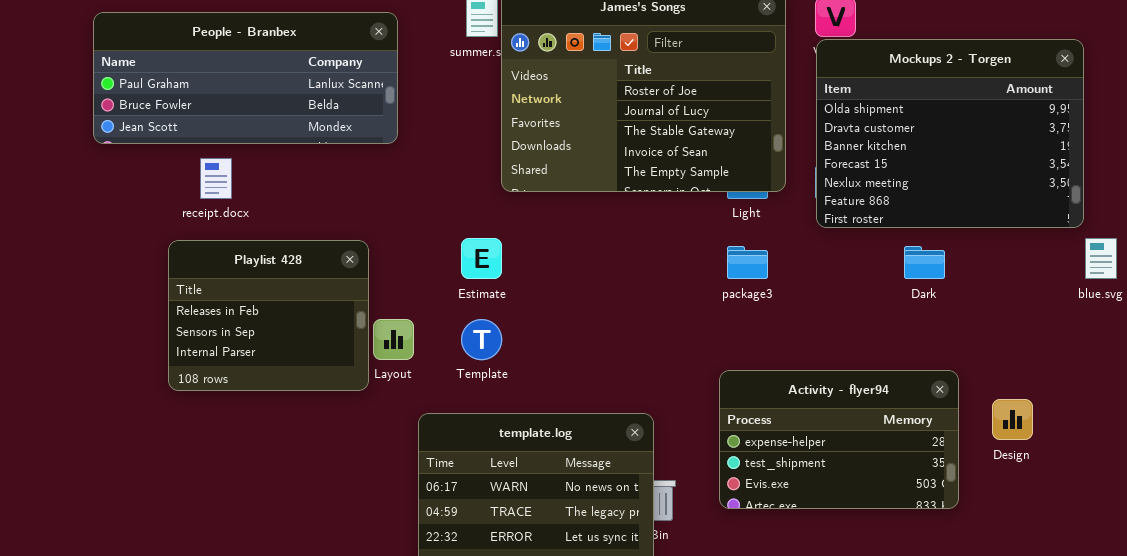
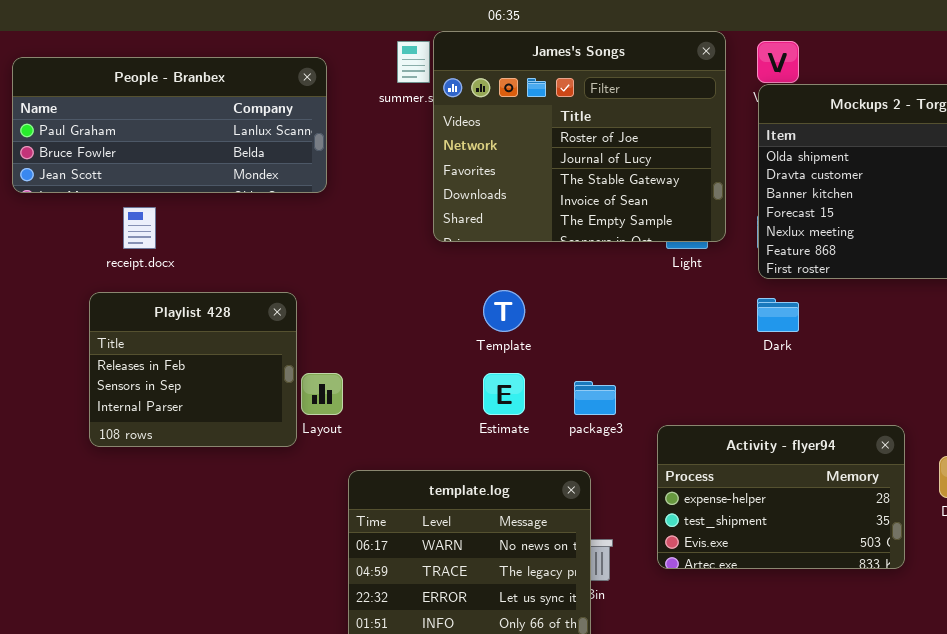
Estimate: [461,238,502,279] -> [483,373,525,415], moved
package3: [727,246,768,279] -> [574,381,616,415], moved
Dark: [904,246,945,279] -> [757,298,799,332], moved
Template: [461,319,502,360] -> [483,290,525,332], moved

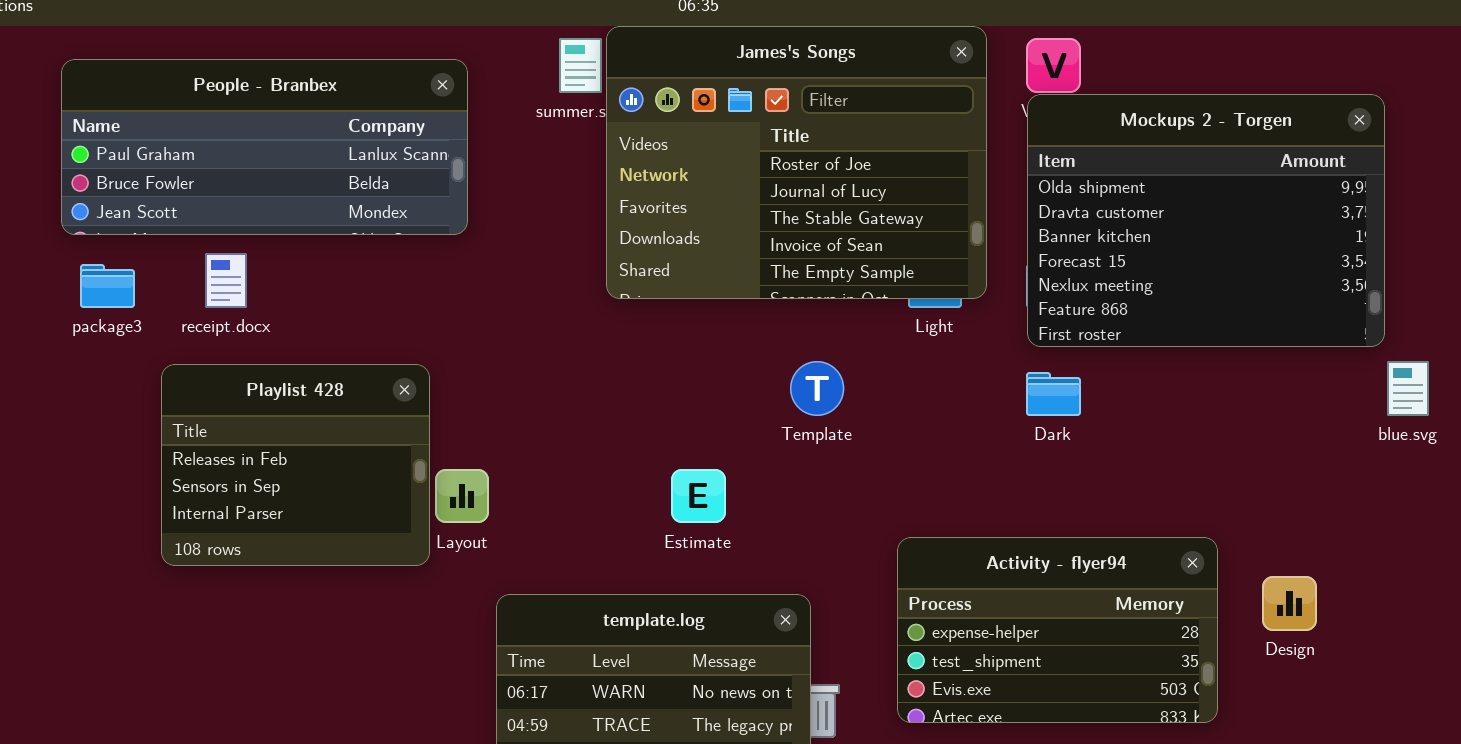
Template: [483,290,525,332] -> [790,361,844,416], moved
package3: [574,381,616,415] -> [80,264,135,308], moved

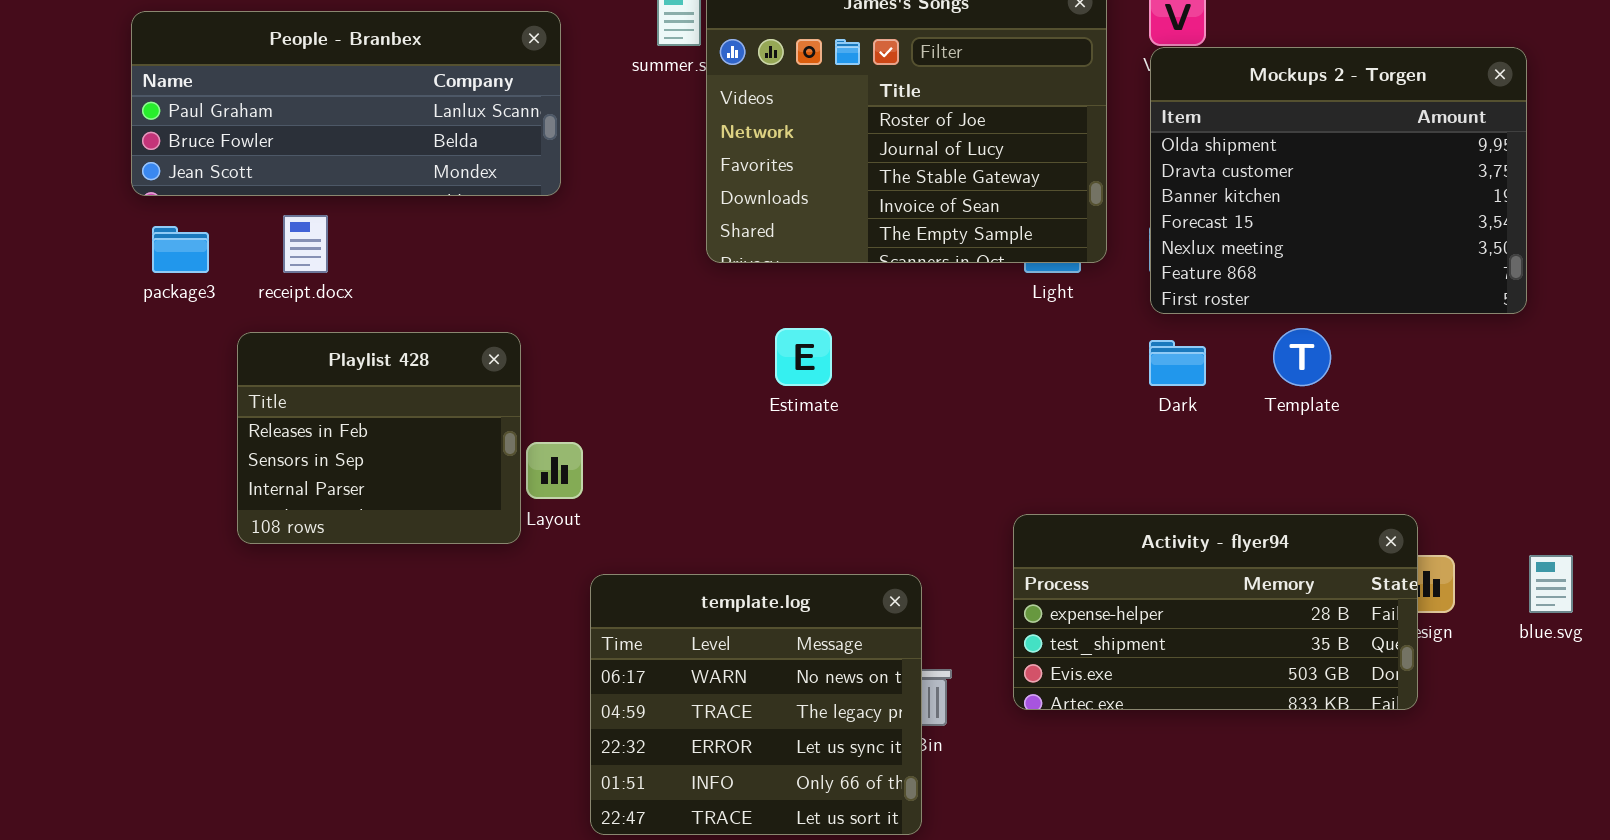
Template: [790,361,844,416] -> [1273,328,1331,386], moved
blue.svg: [1387,361,1429,416] -> [1529,555,1573,613], moved
Estimate: [671,469,726,523] -> [775,328,832,386], moved
Activity - flyer94: [897,537,1218,723] -> [1013,514,1418,710], resized

